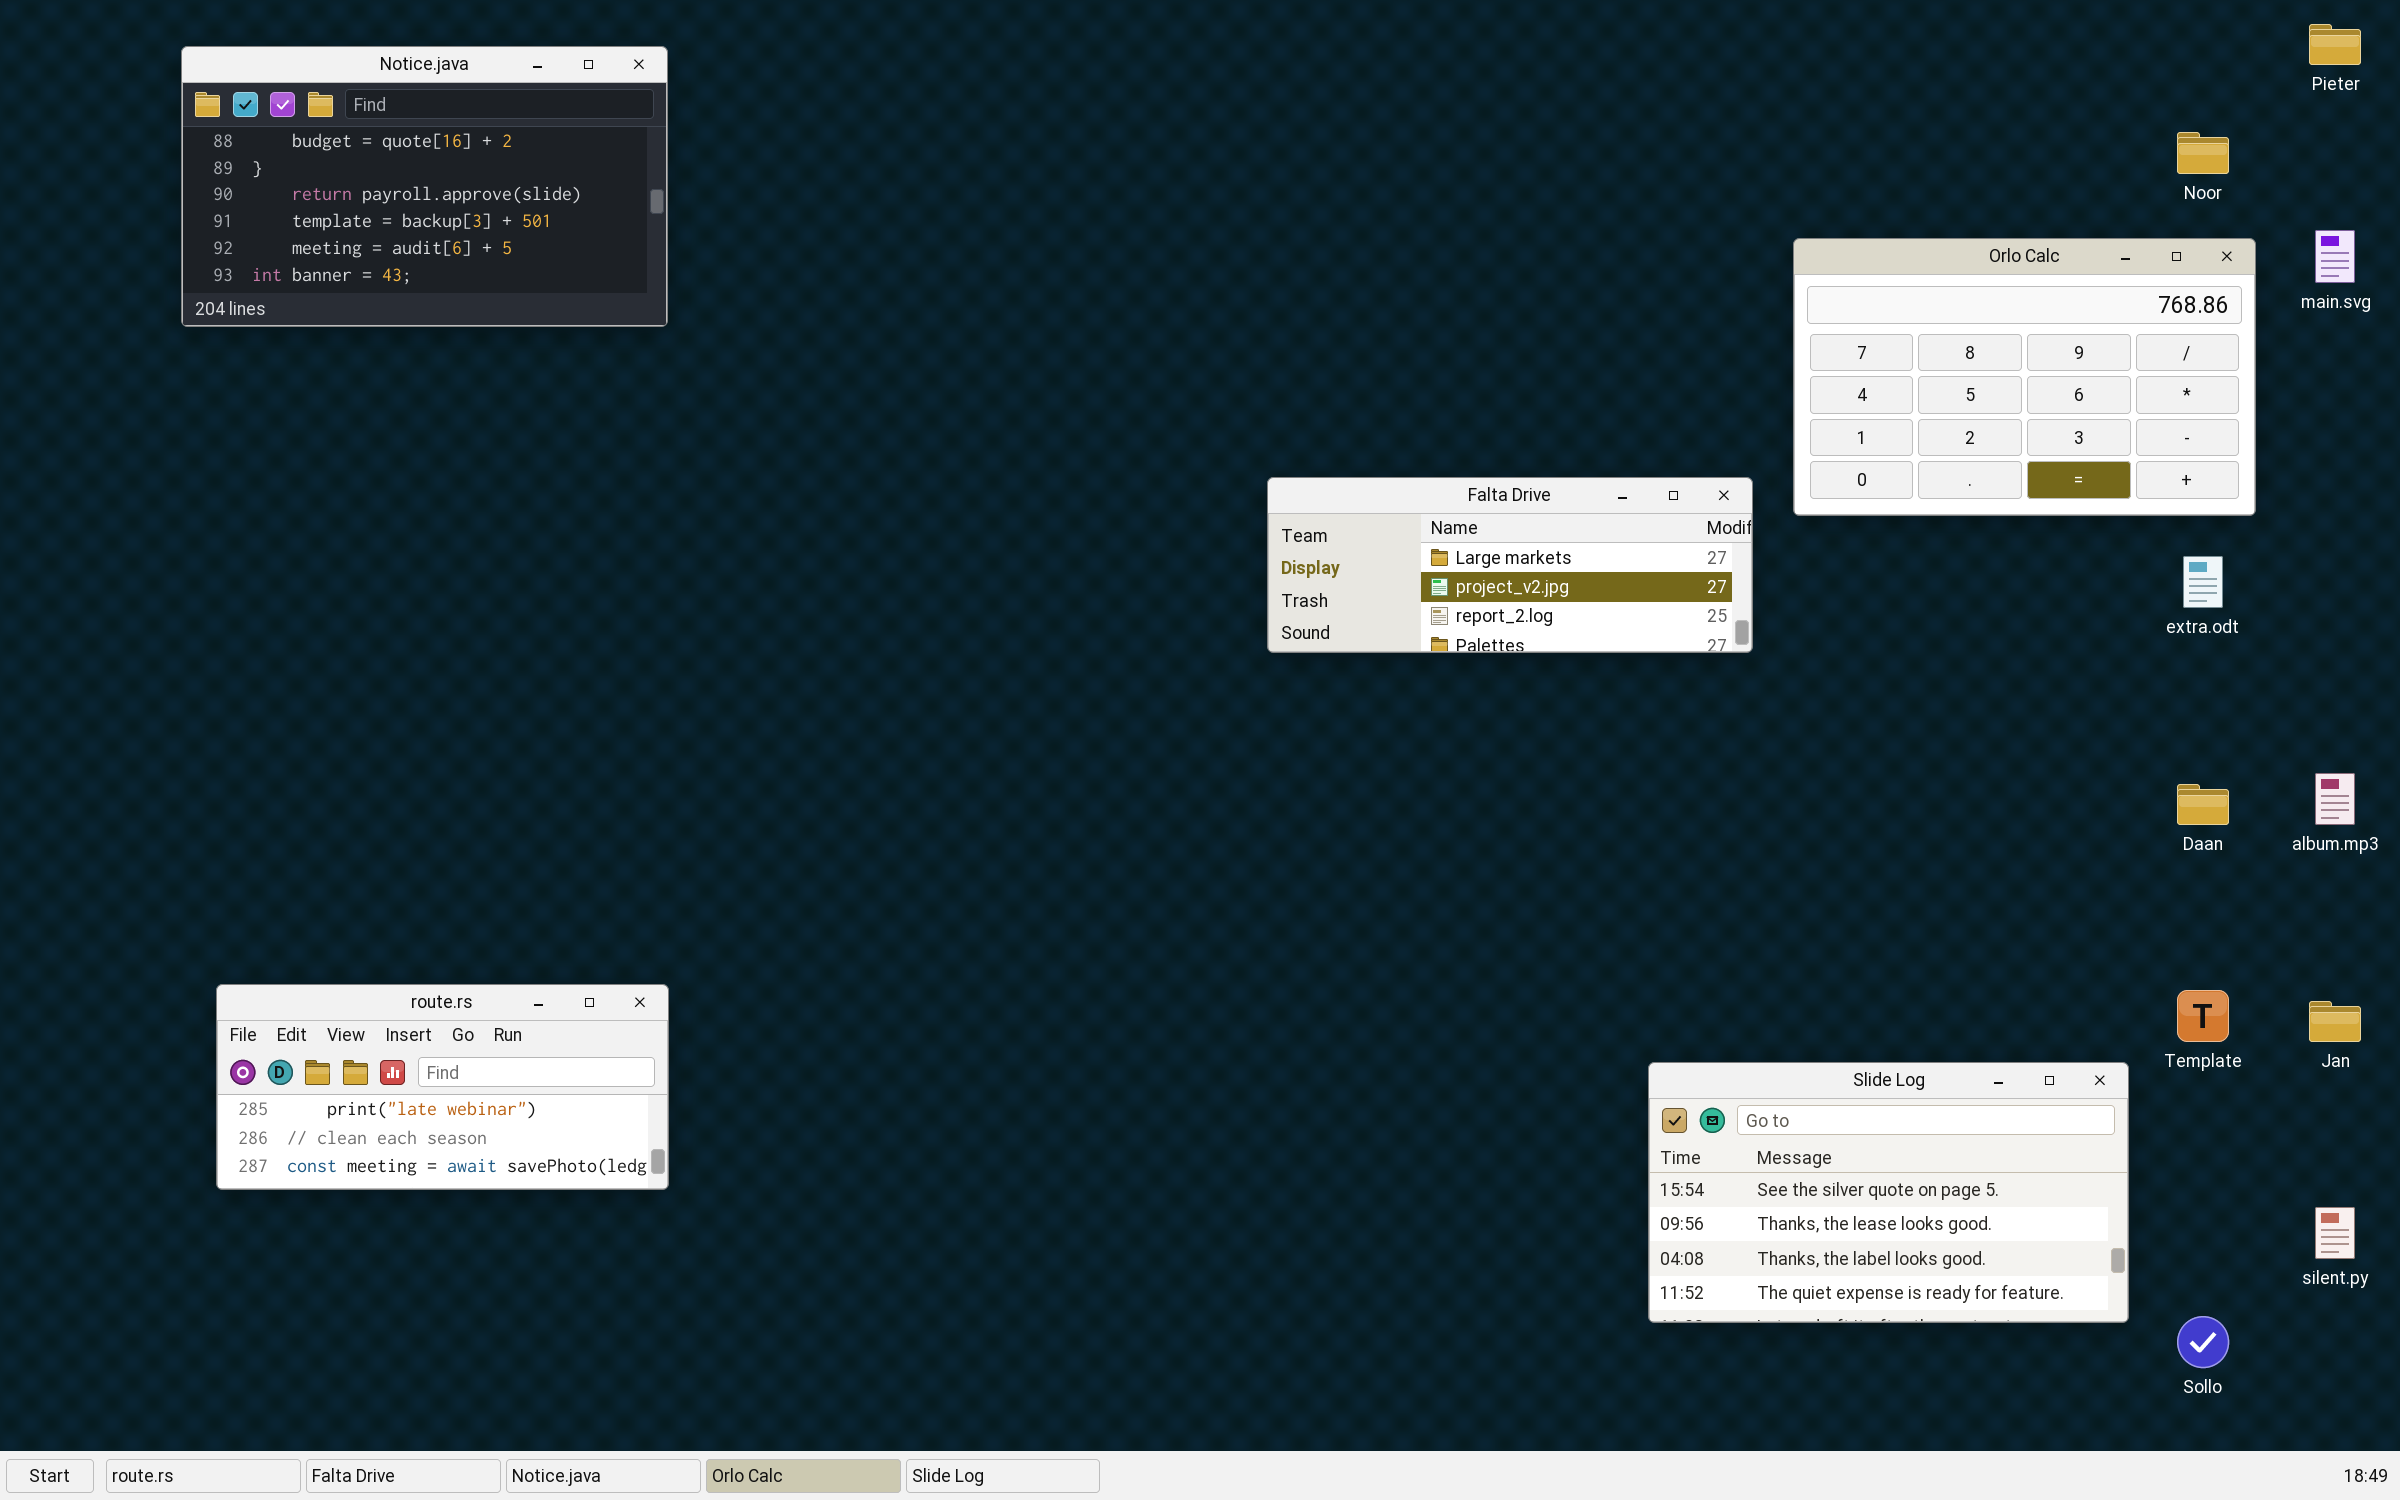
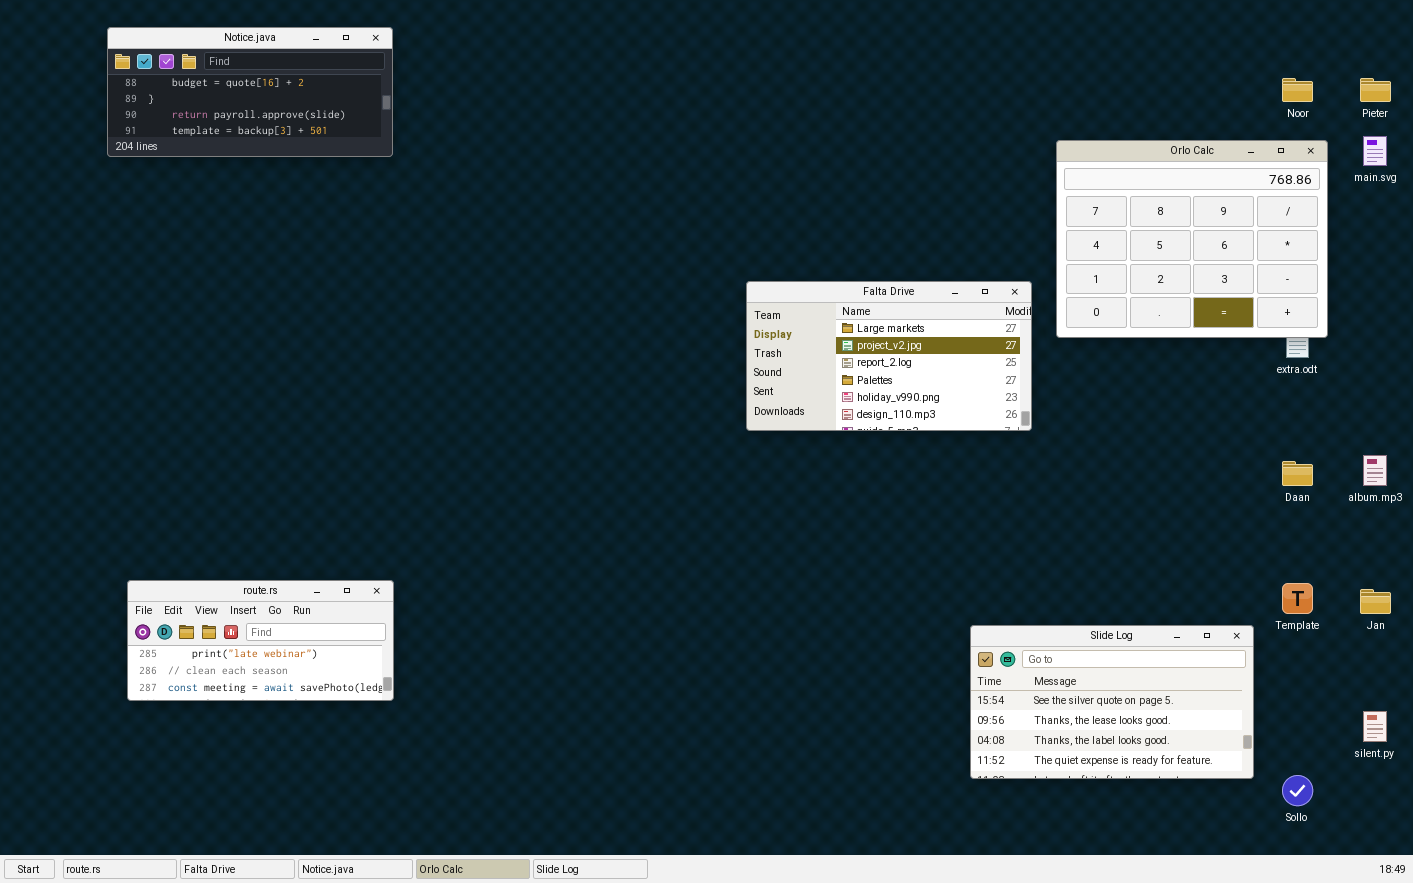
Pieter: [2309,24,2361,65] -> [1360,78,1391,102], moved
Notice.java: [181,46,668,327] -> [107,27,393,157], resized
Orlo Calc: [1793,238,2256,516] -> [1056,140,1328,338], resized
Falta Drive: [1267,477,1753,653] -> [746,281,1032,431], resized

